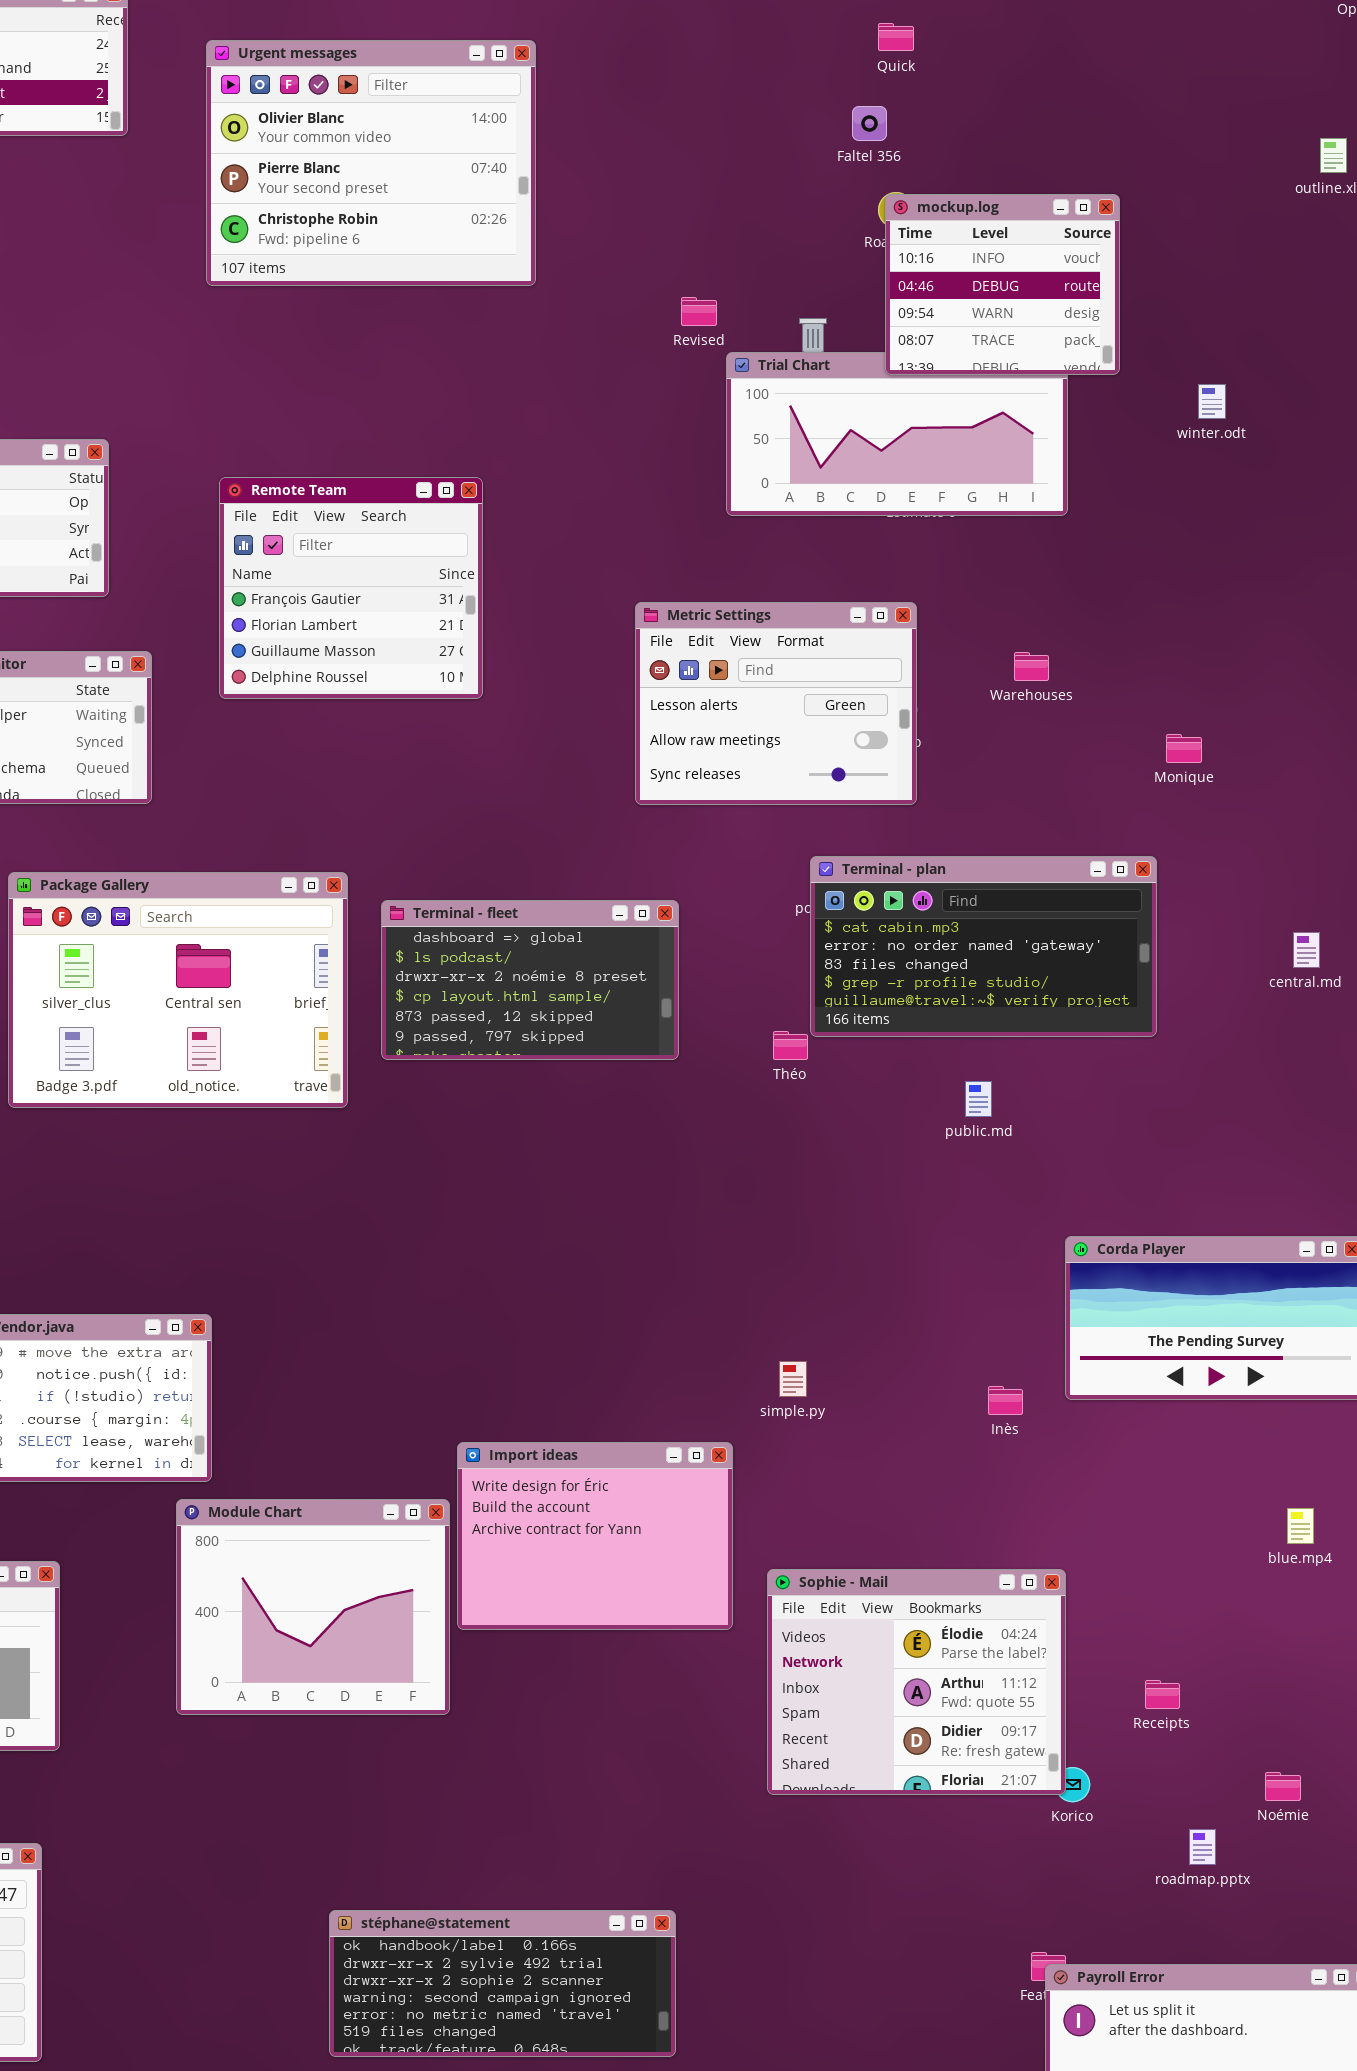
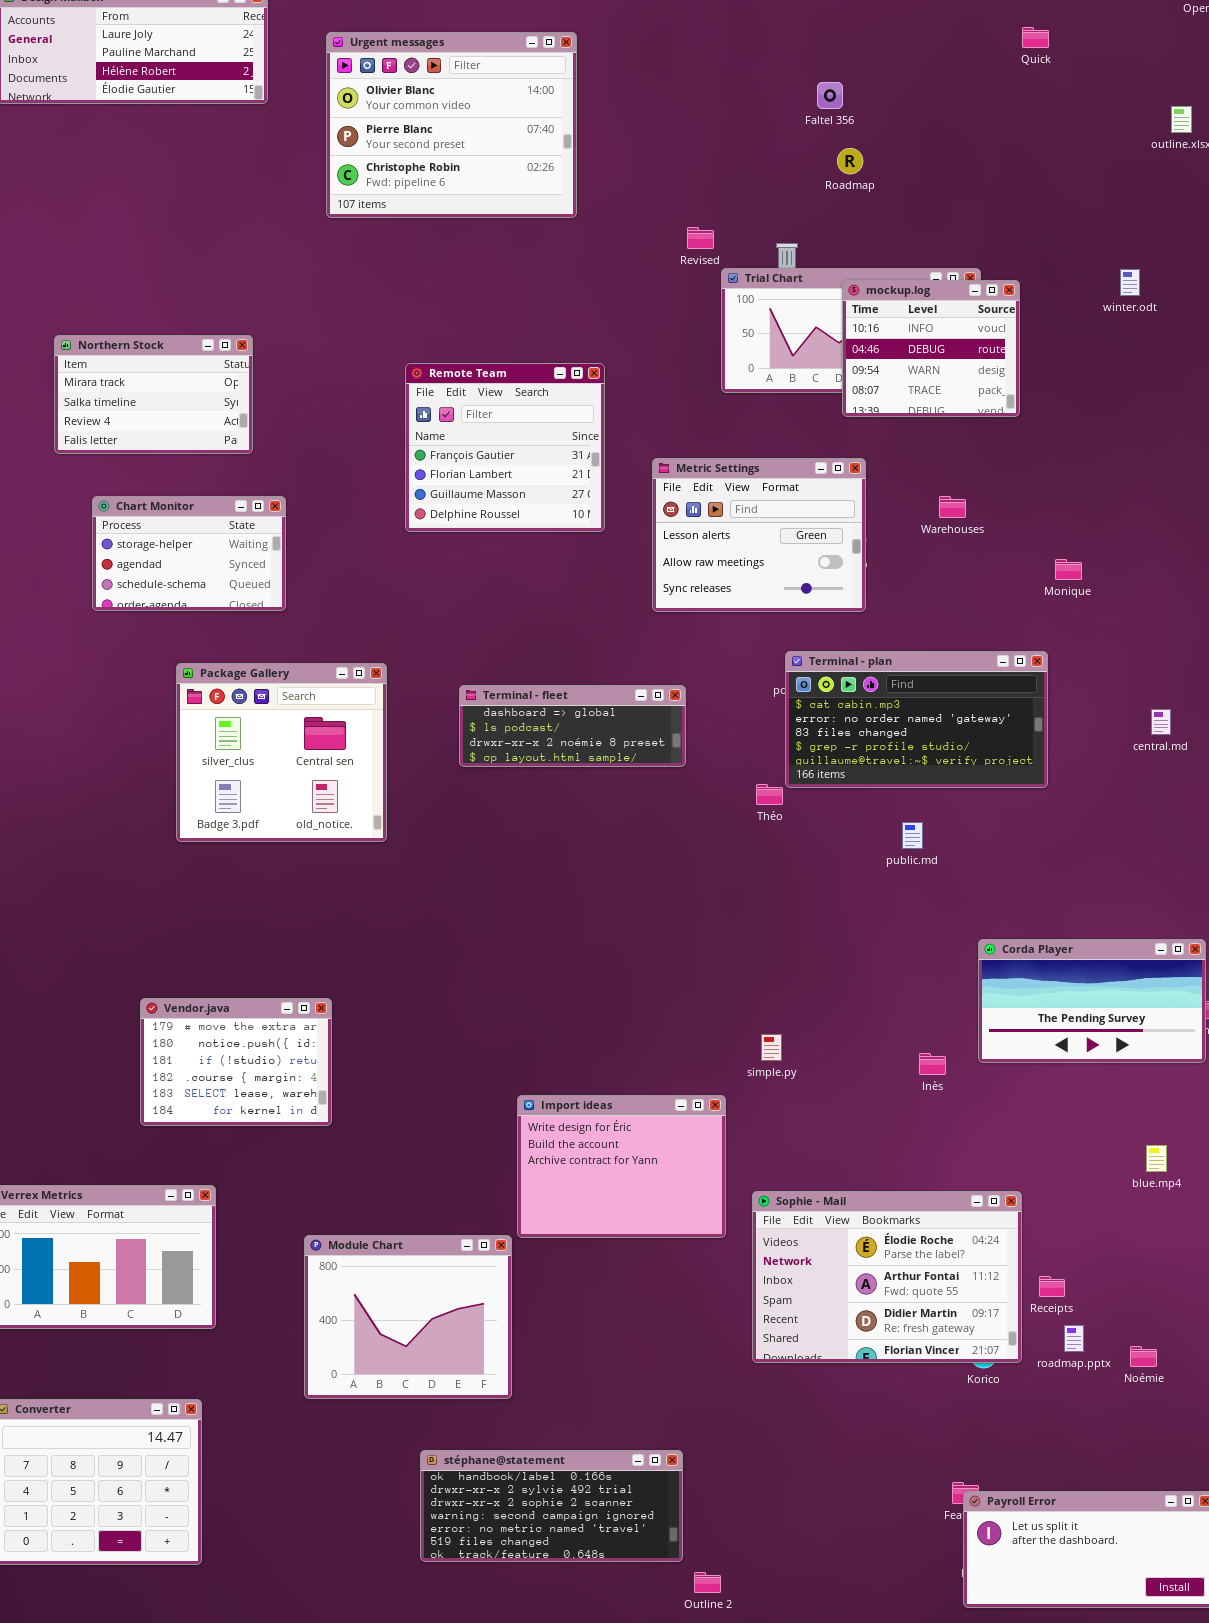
Quick: [878,23,914,51] -> [1022,27,1049,48], moved
mockup.log: [885,194,1120,375] -> [842,280,1020,417], moved
winter.odt: [1198,384,1226,419] -> [1120,269,1140,296], moved
Remote Team: [219,477,483,699] -> [405,363,605,532], moved
Package Gallery: [8,872,348,1108] -> [176,663,387,842], resized
Terminal - fleet: [381,900,679,1060] -> [459,685,686,767], resized
Module Chart: [176,1499,450,1715] -> [304,1235,512,1399], moved
Sophie - Mail: [767,1569,1066,1795] -> [752,1191,1022,1363], resized
roadmap.pptx: [1189,1829,1216,1865] -> [1064,1325,1084,1352], moved

